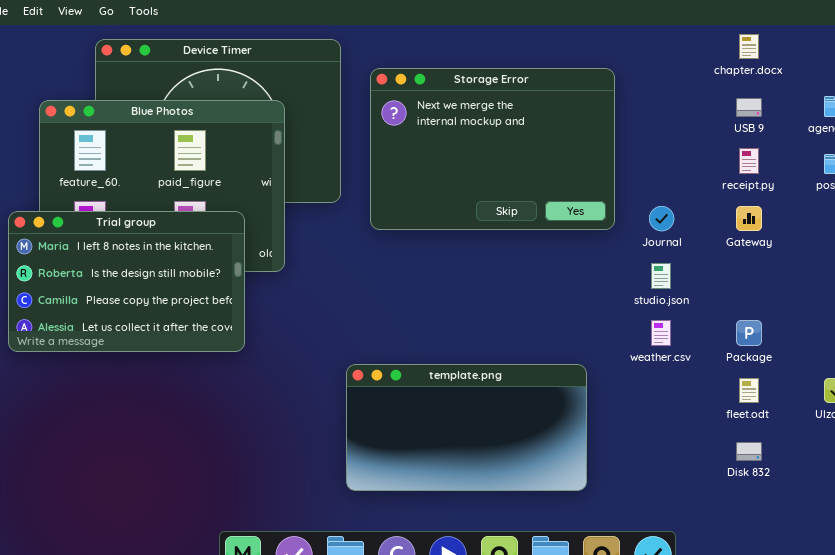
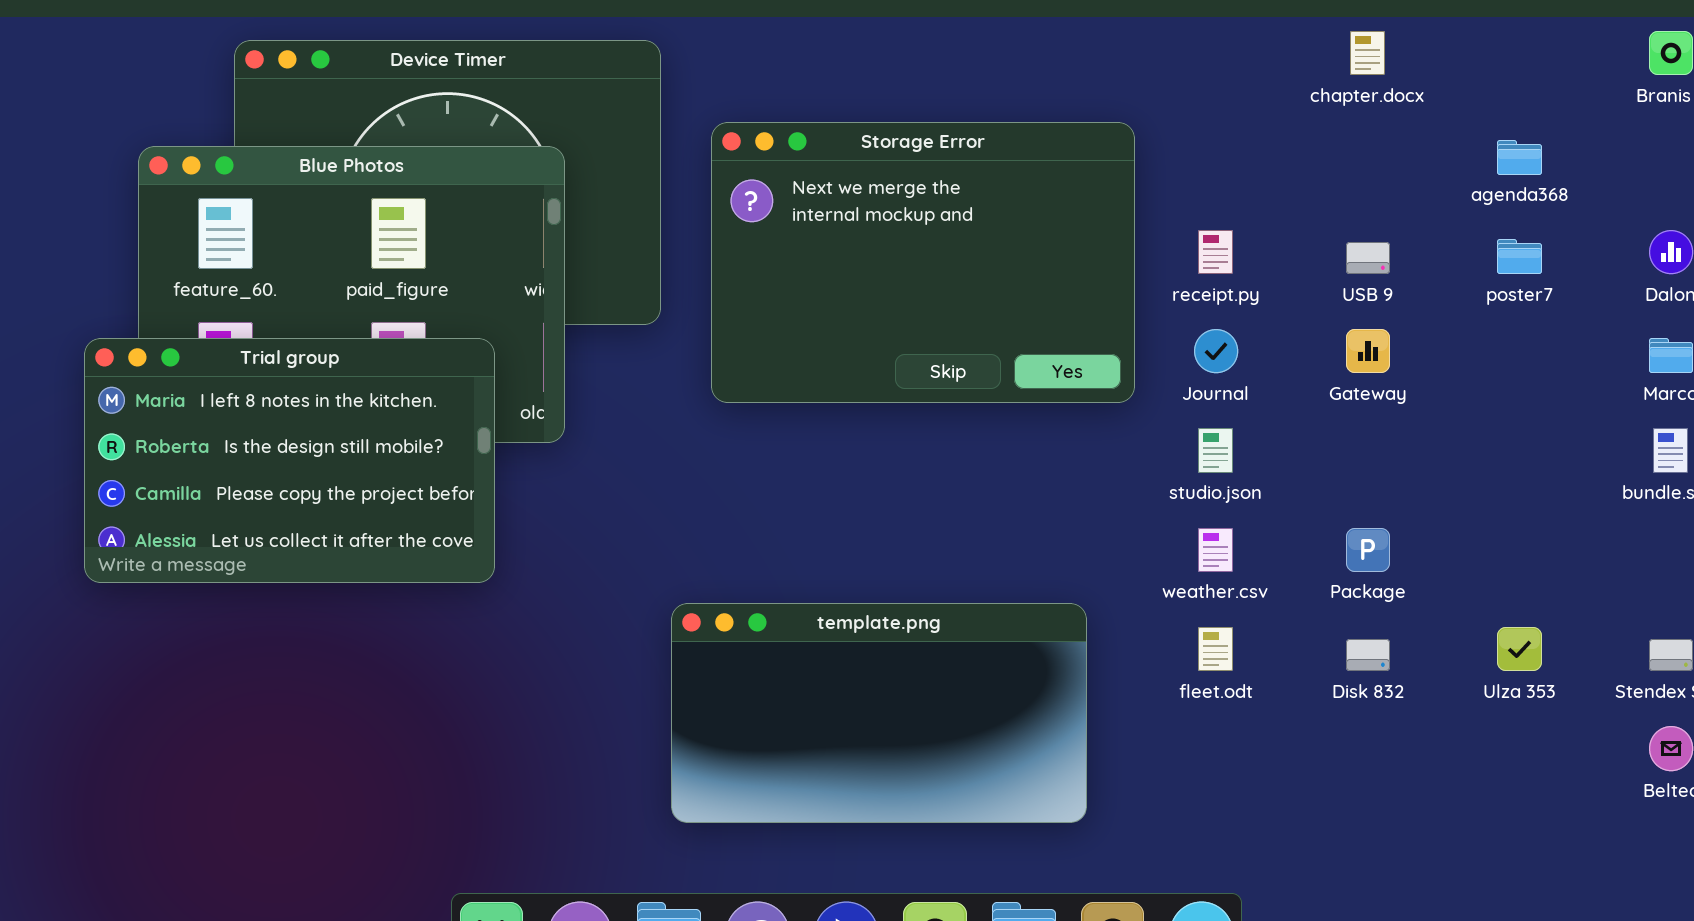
Storage Error: [370,68,615,230] -> [711,122,1135,403], moved
USB 9: [736,98,762,117] -> [1346,242,1390,274], moved
receipt.py: [739,148,759,174] -> [1198,230,1233,274], moved
fleet.odt: [739,378,759,403] -> [1198,627,1233,671], moved
Disk 832: [736,442,762,461] -> [1346,639,1390,671], moved

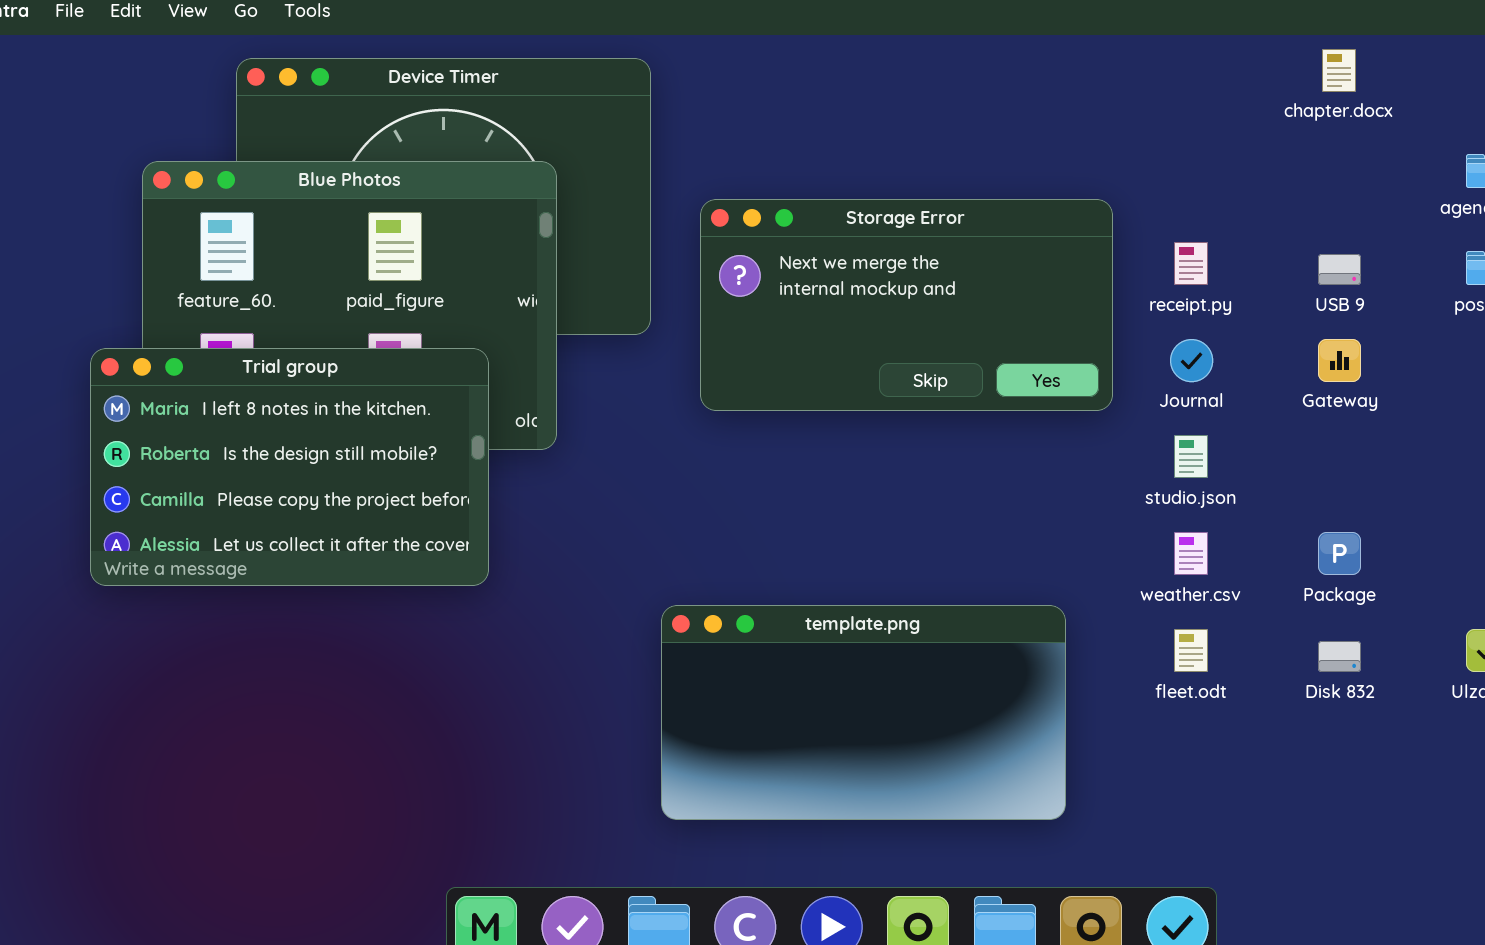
Storage Error: [711,122,1135,403] -> [700,199,1113,411], resized

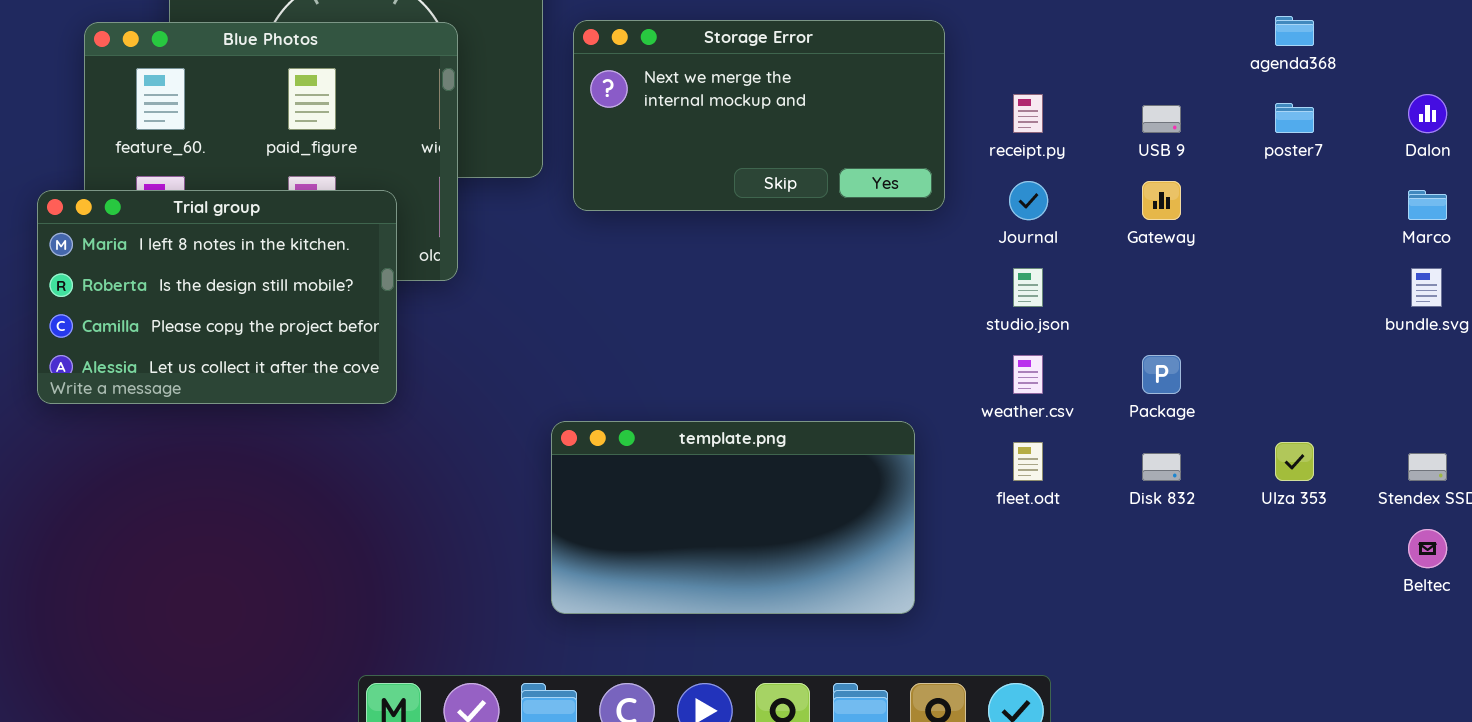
Storage Error: [700,199,1113,411] -> [573,20,945,211], moved

